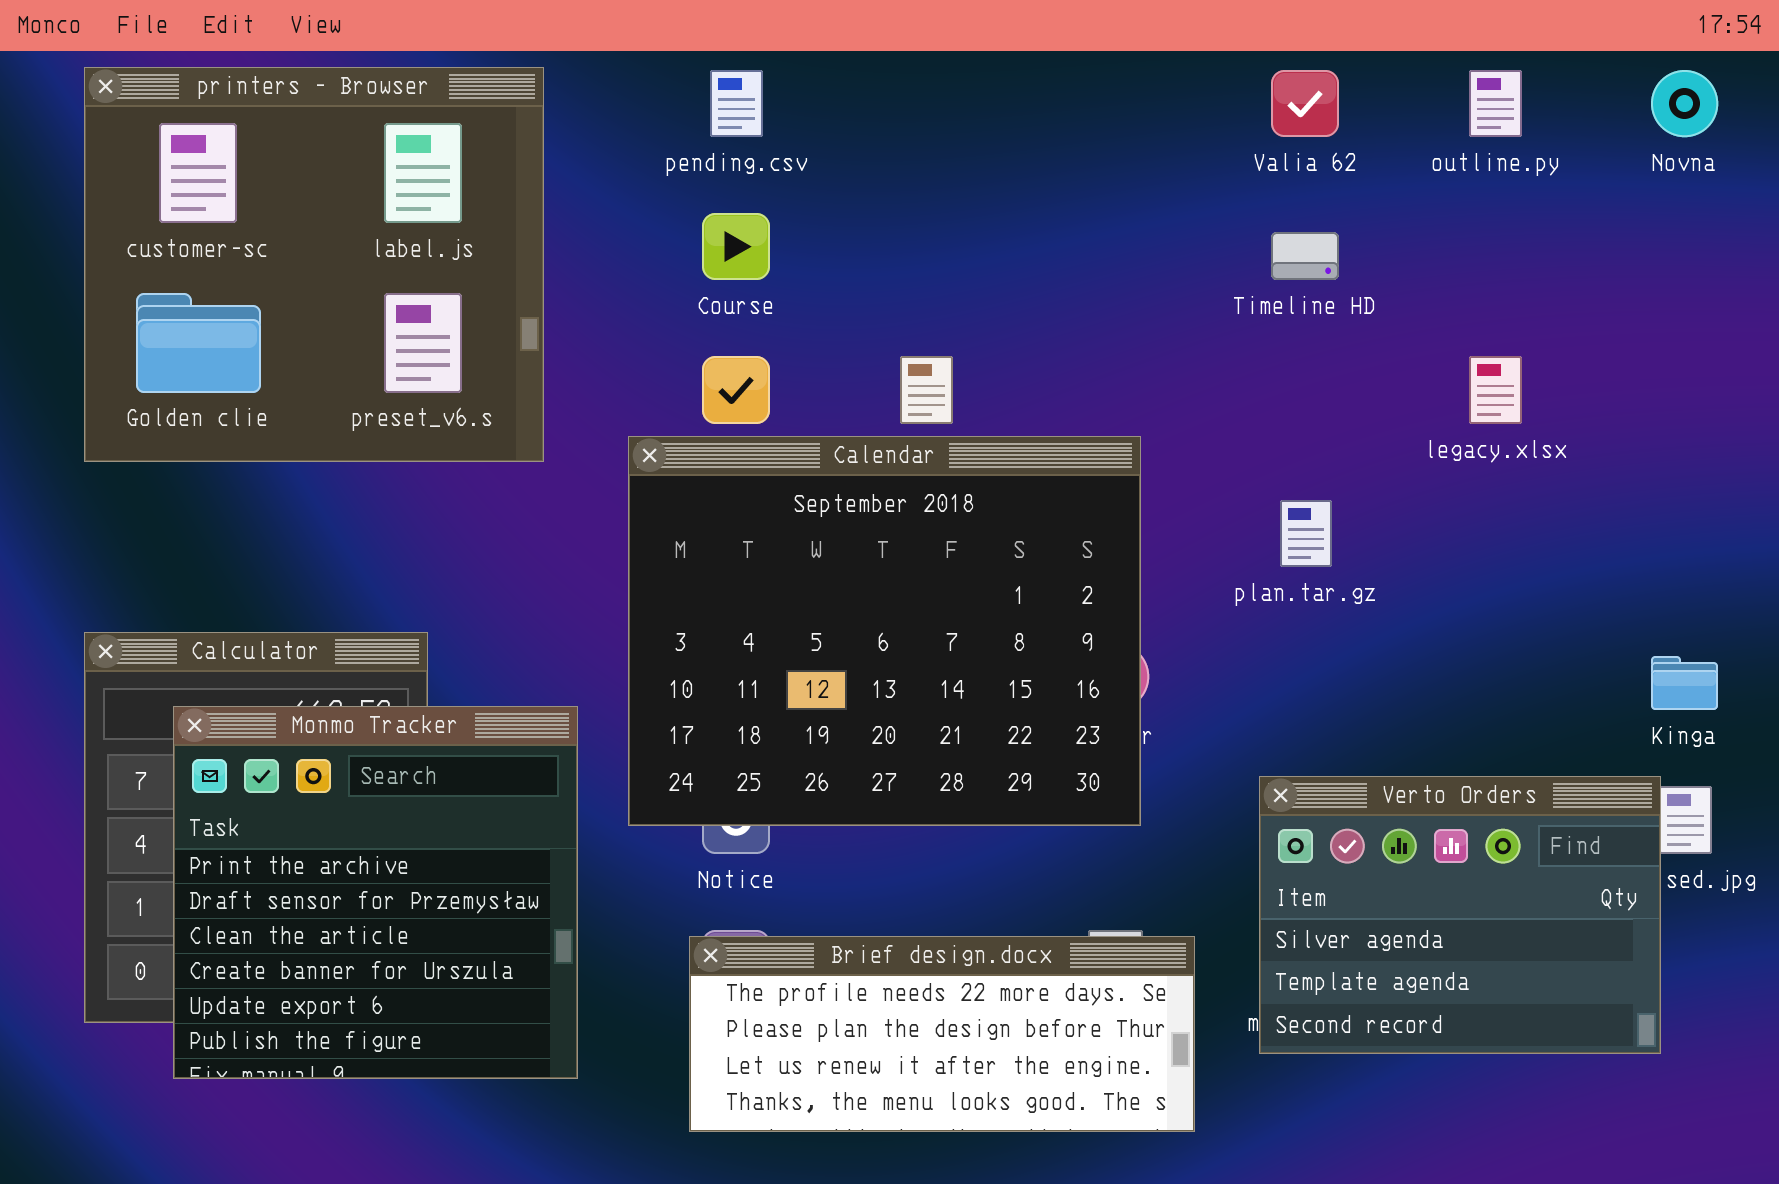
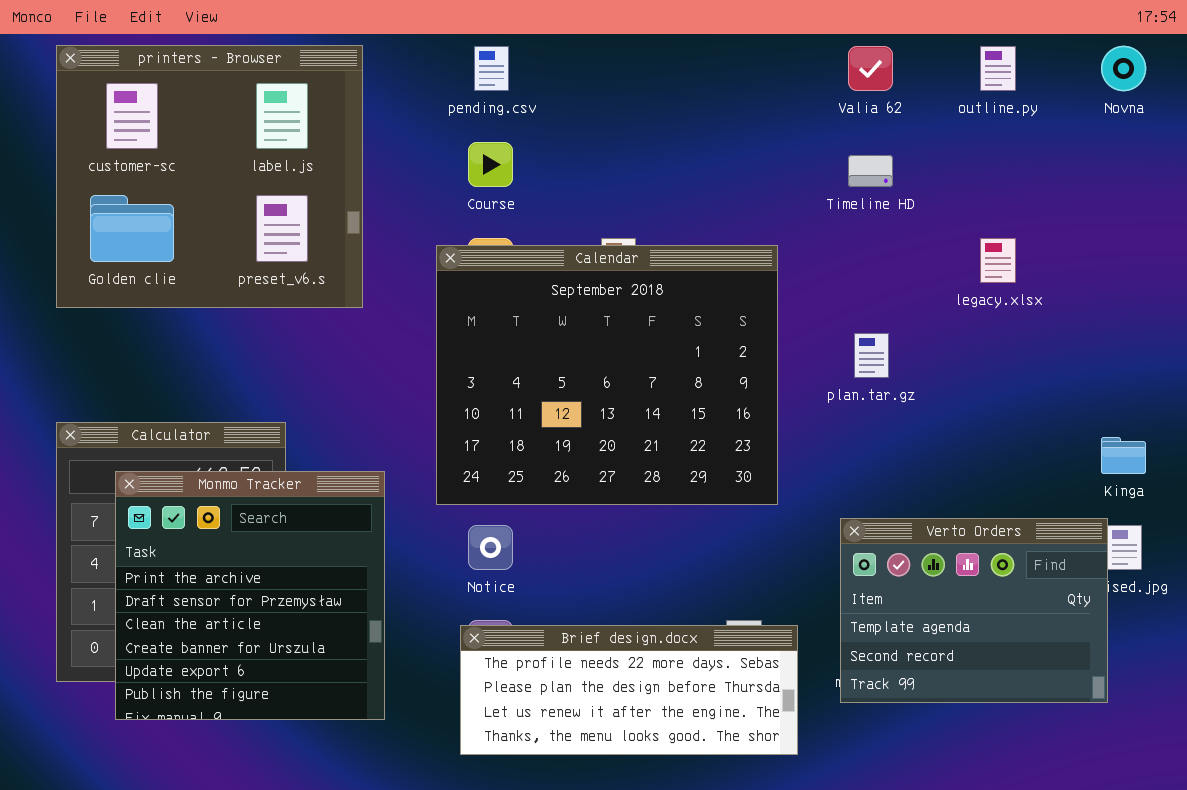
Calendar: [628,436,1141,826] -> [436,245,778,505], moved
Verto Orders: [1259,776,1661,1054] -> [840,518,1108,703], scrolled down 1 row

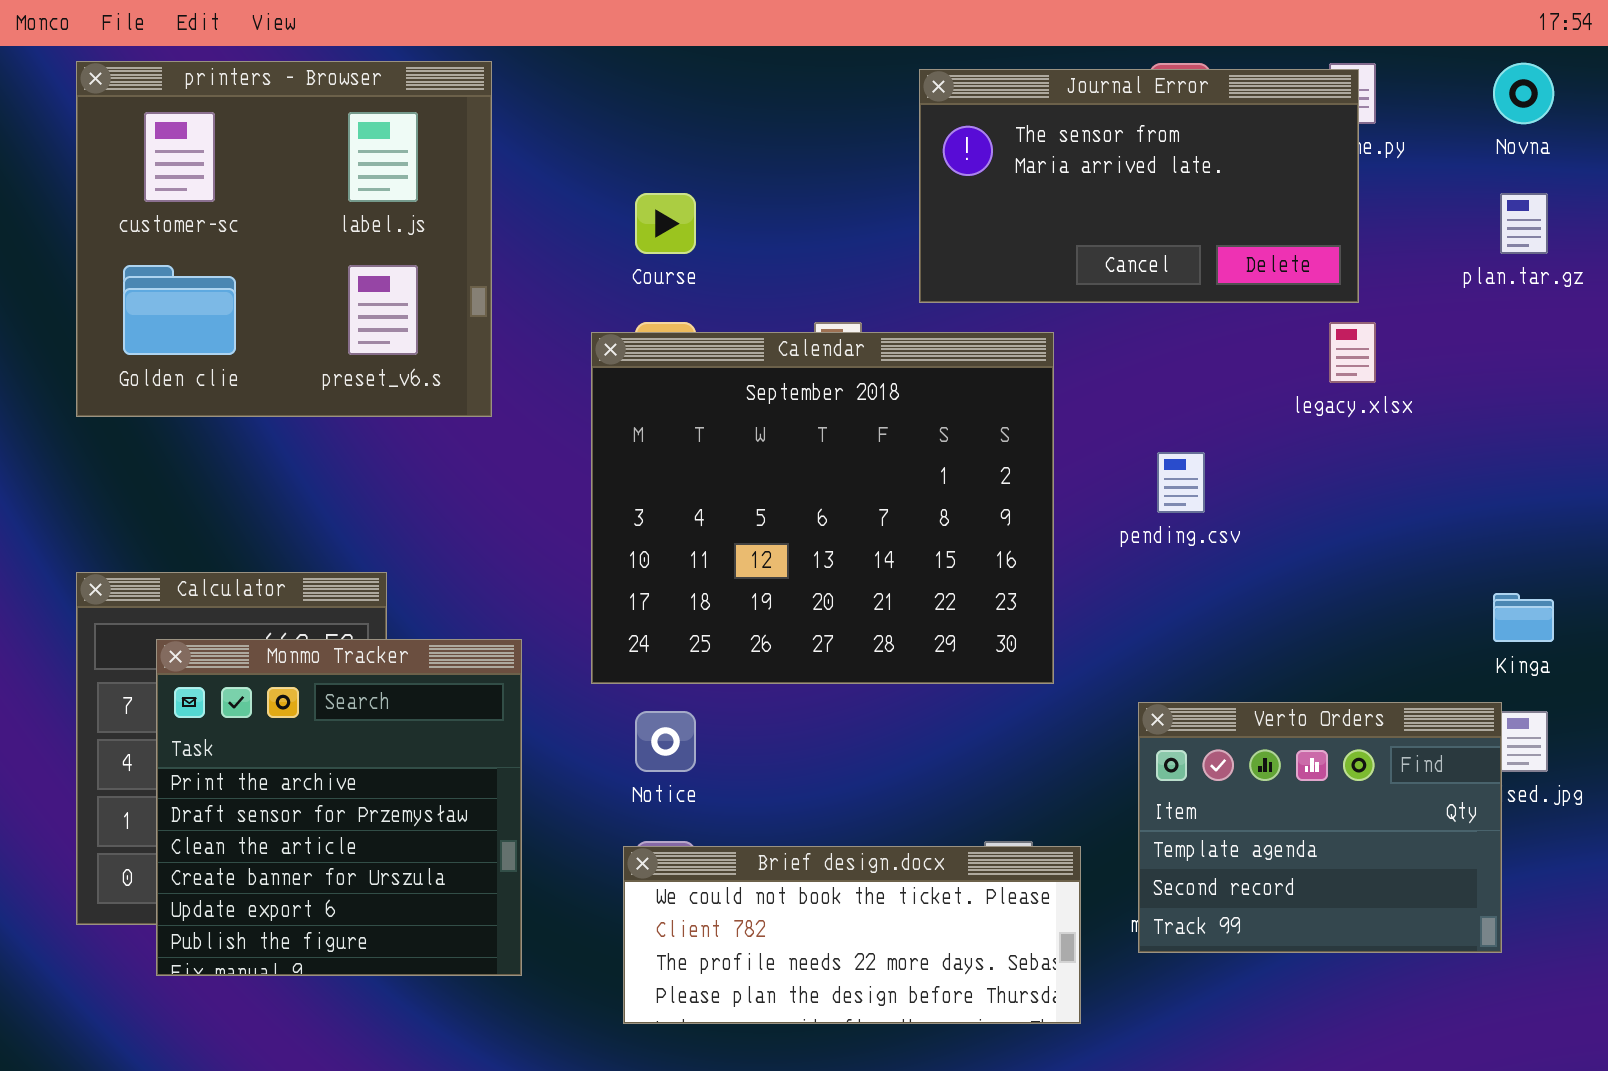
pending.csv: [474,46,509,91] -> [1157,452,1205,513], moved
Journal Error: none -> [919,69,1359,303], opened
plan.tar.gz: [854,333,889,378] -> [1500,193,1548,254], moved
Brief design.docx: [460,625,798,755] -> [623,846,1081,1024], scrolled up 2 rows

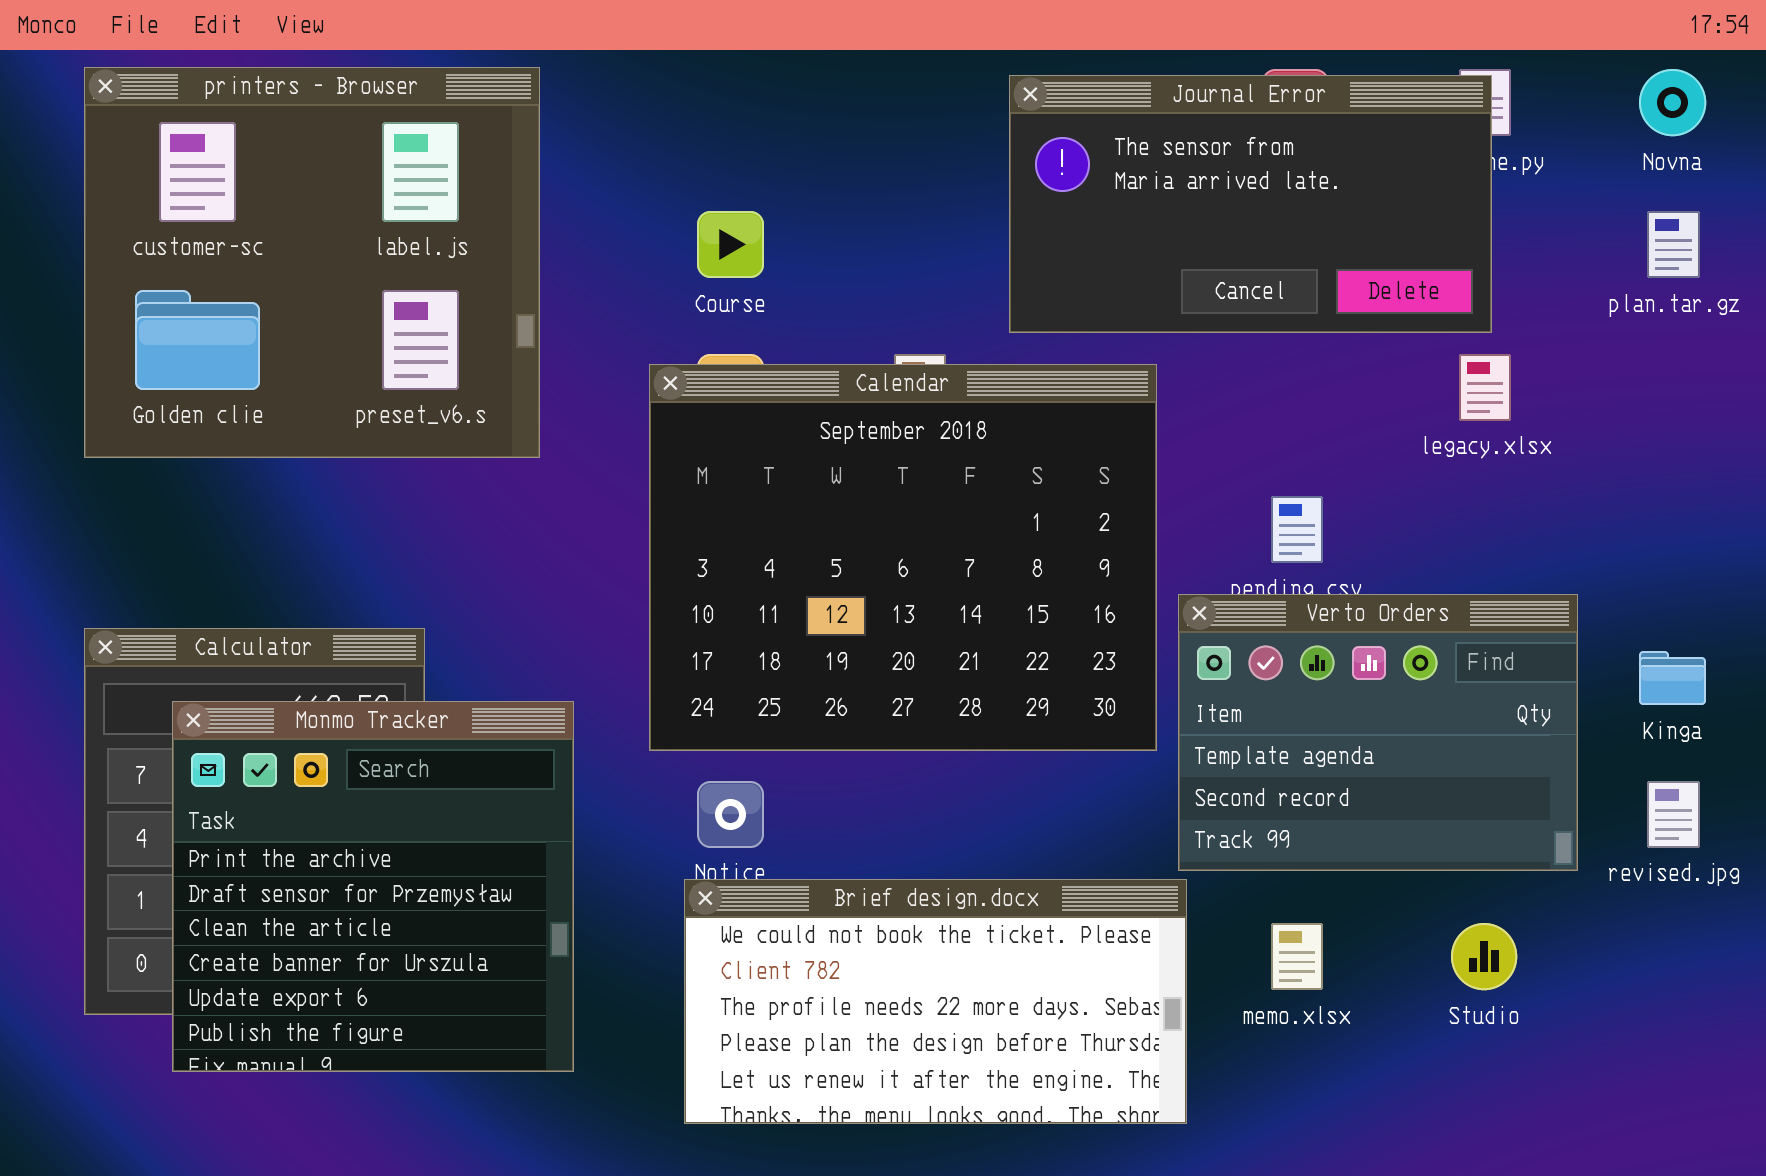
Verto Orders: [1138,702,1502,953] -> [1178,594,1578,871], moved
Brief design.docx: [623,846,1081,1024] -> [684,879,1187,1124], resized

